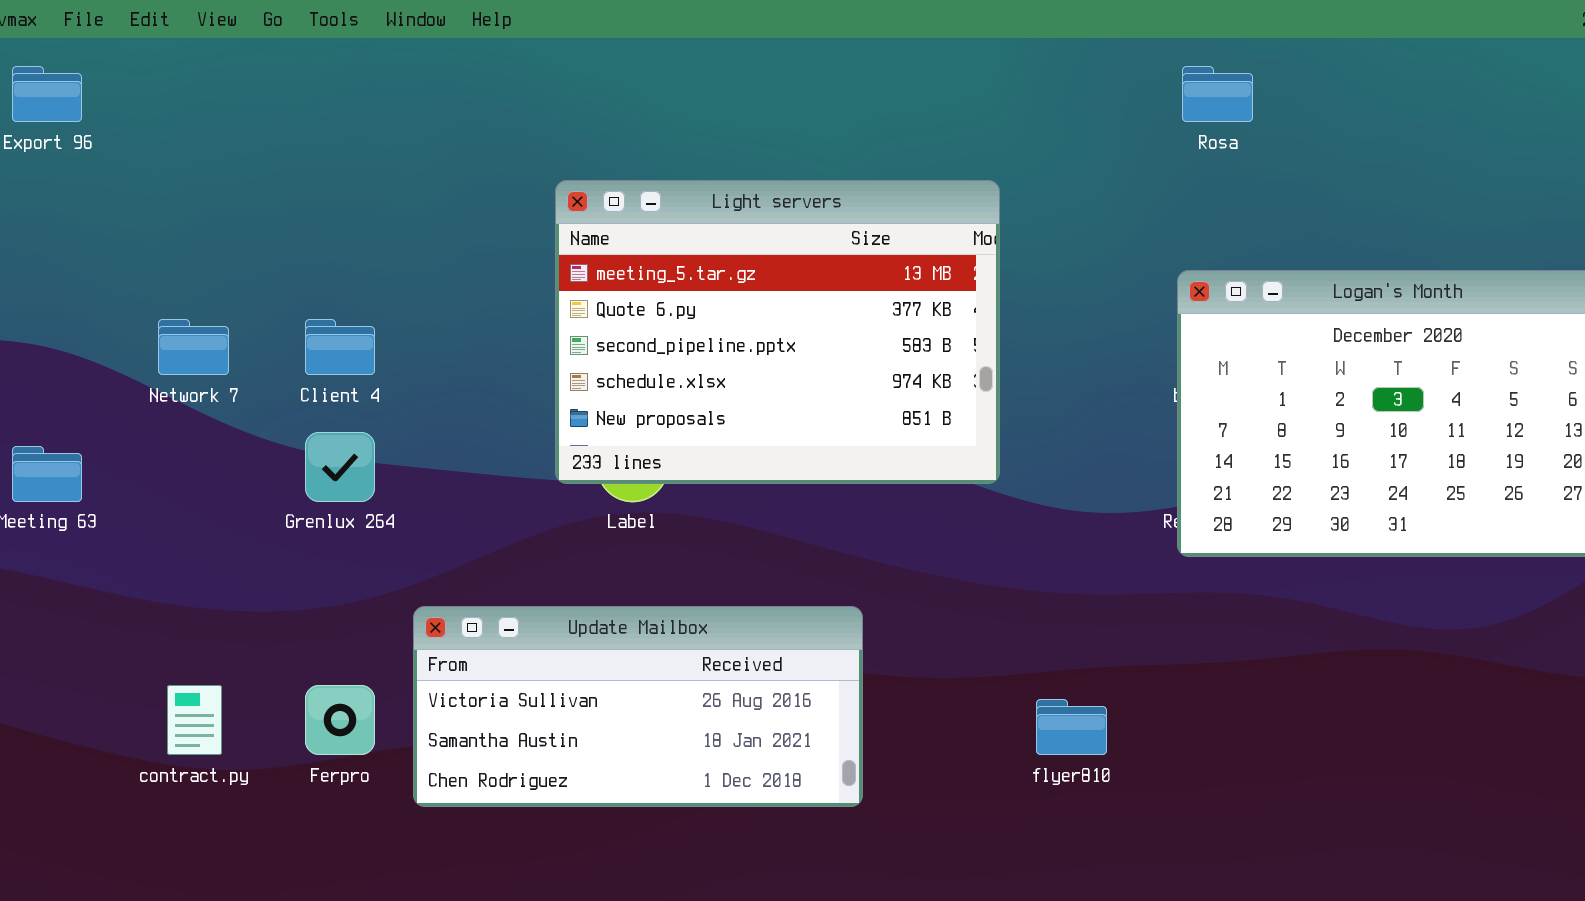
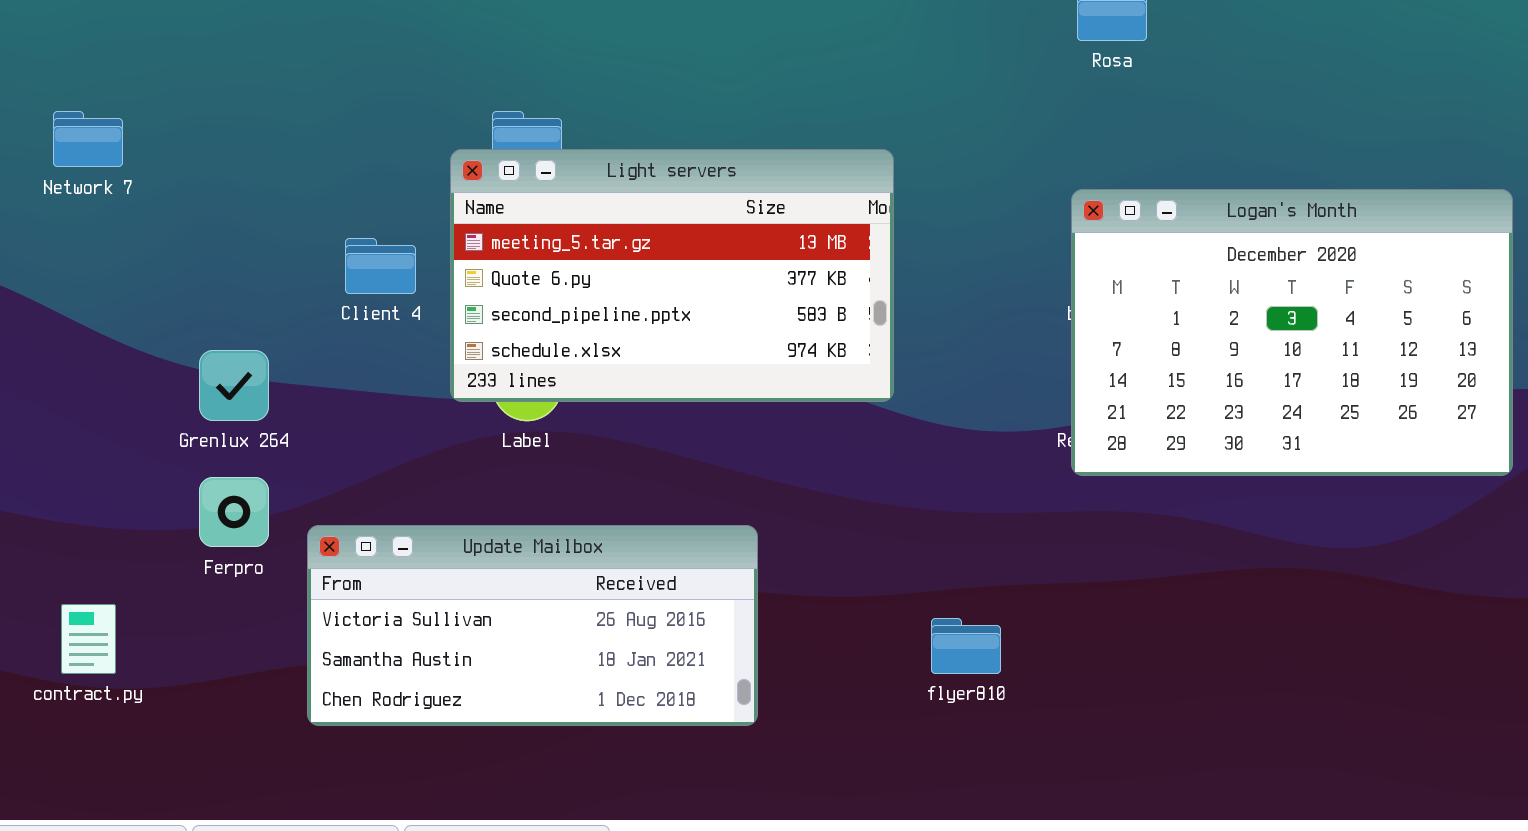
Light servers: [555,180,1000,484] -> [450,149,894,402], resized
Network 7: [158,319,229,375] -> [53,111,123,167], moved
Client 4: [305,319,375,375] -> [345,238,416,294], moved
Ferpro: [305,685,375,755] -> [199,477,269,547], moved

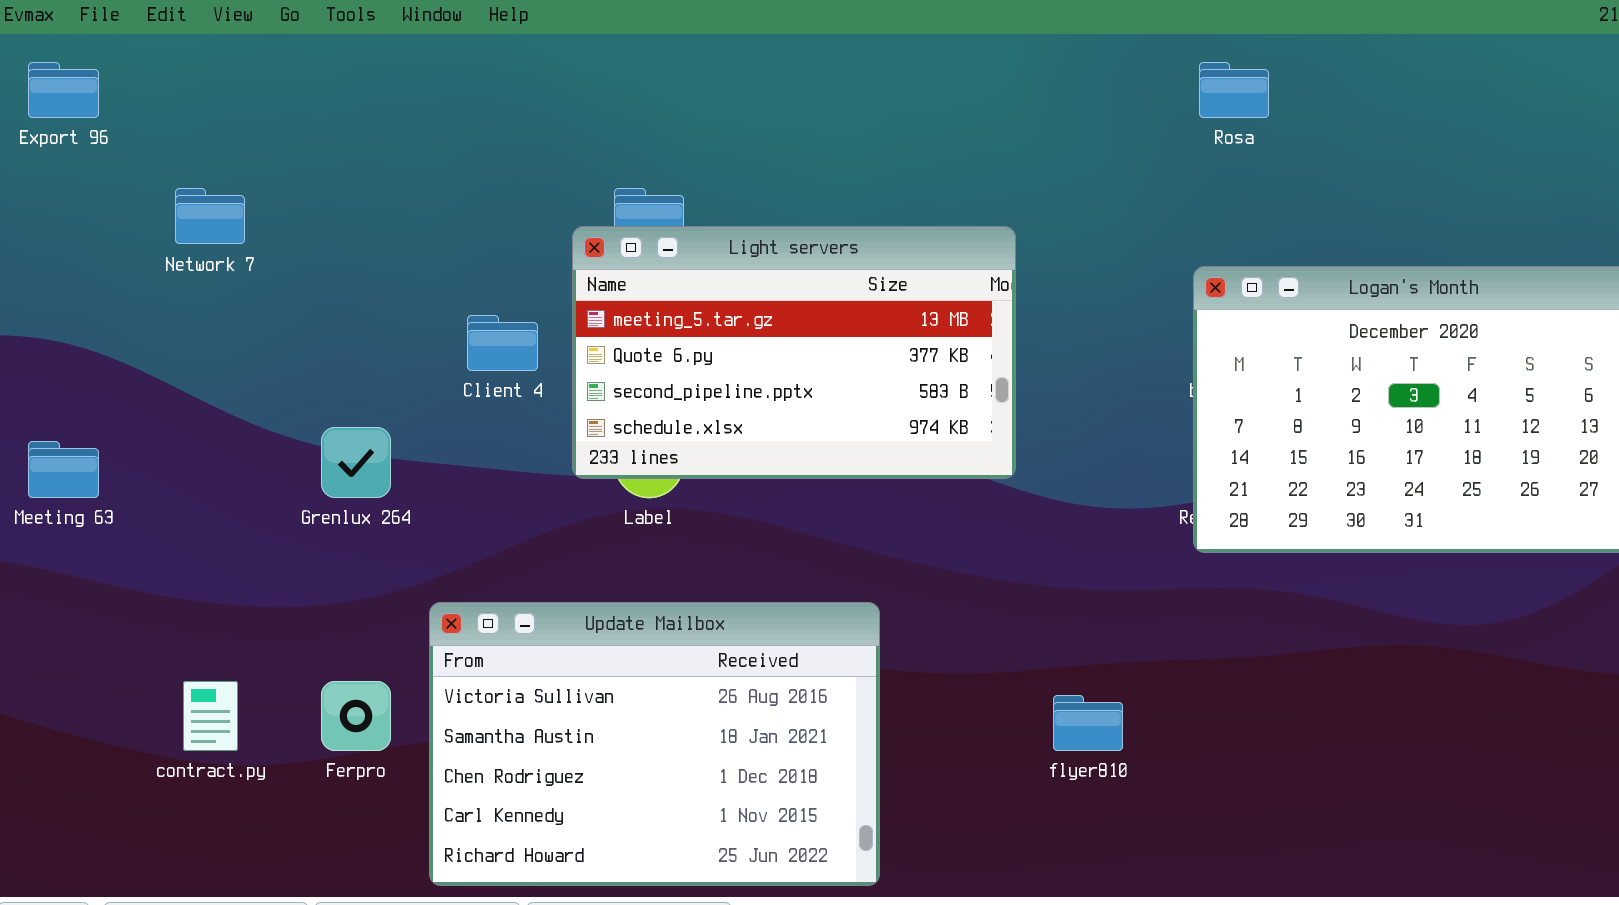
Ferpro: [199,477,269,547] -> [321,681,391,751], moved
Update Mailbox: [307,525,758,726] -> [429,602,880,886], resized

